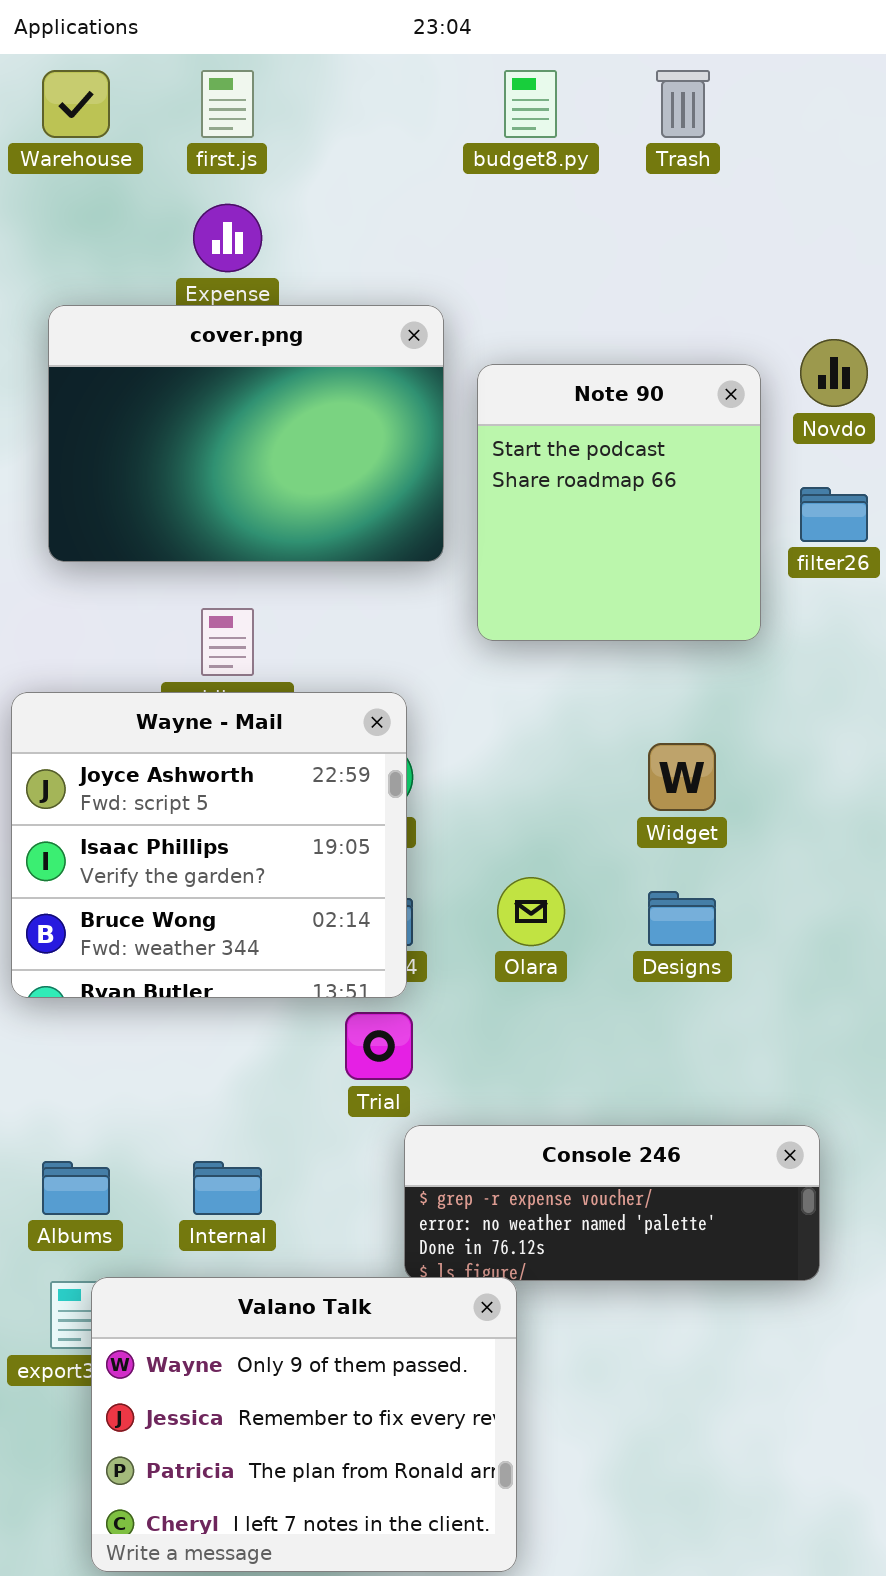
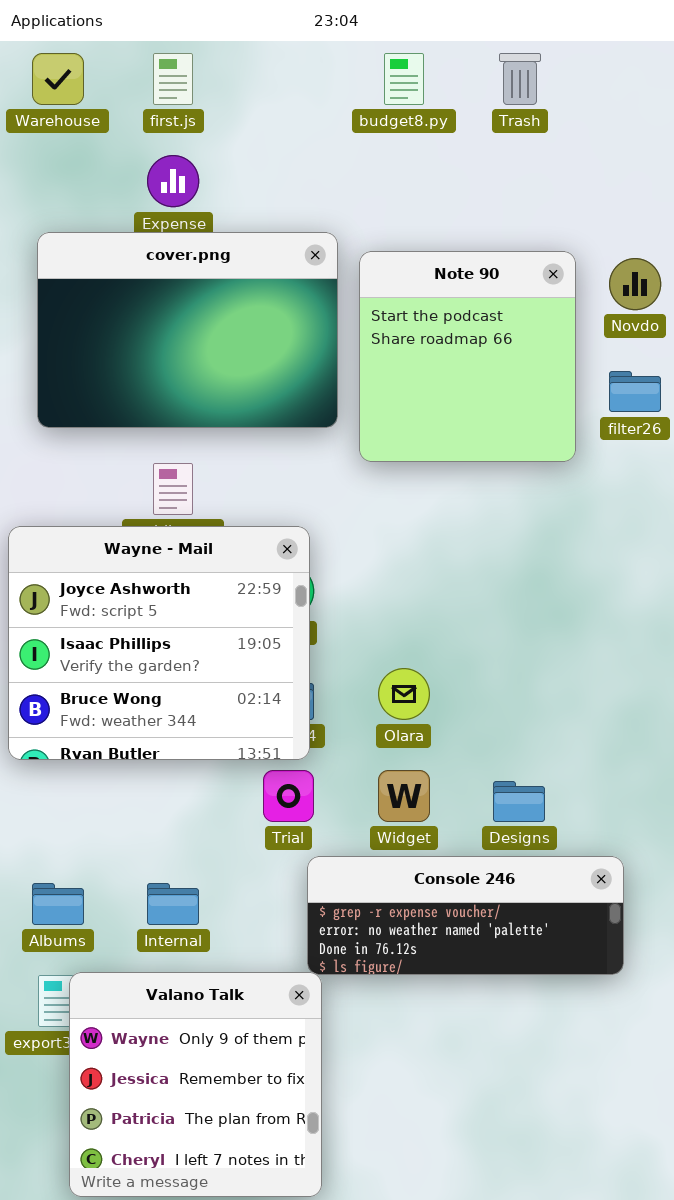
Note 90: [477,364,761,641] -> [359,251,576,462], moved
Widget: [648,743,716,811] -> [378,770,430,822], moved
Designs: [648,891,716,946] -> [493,781,545,822], moved
Valano Talk: [91,1277,517,1572] -> [69,972,322,1197], resized

